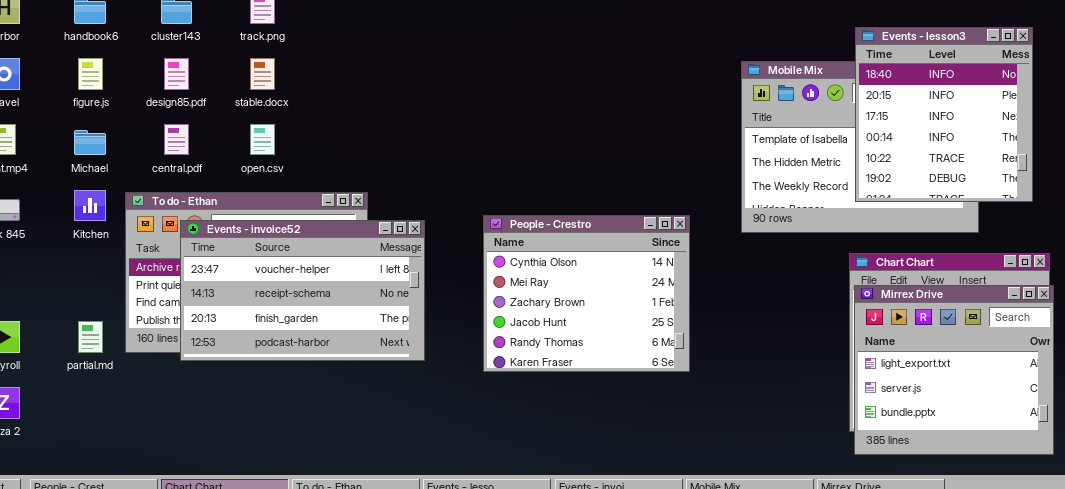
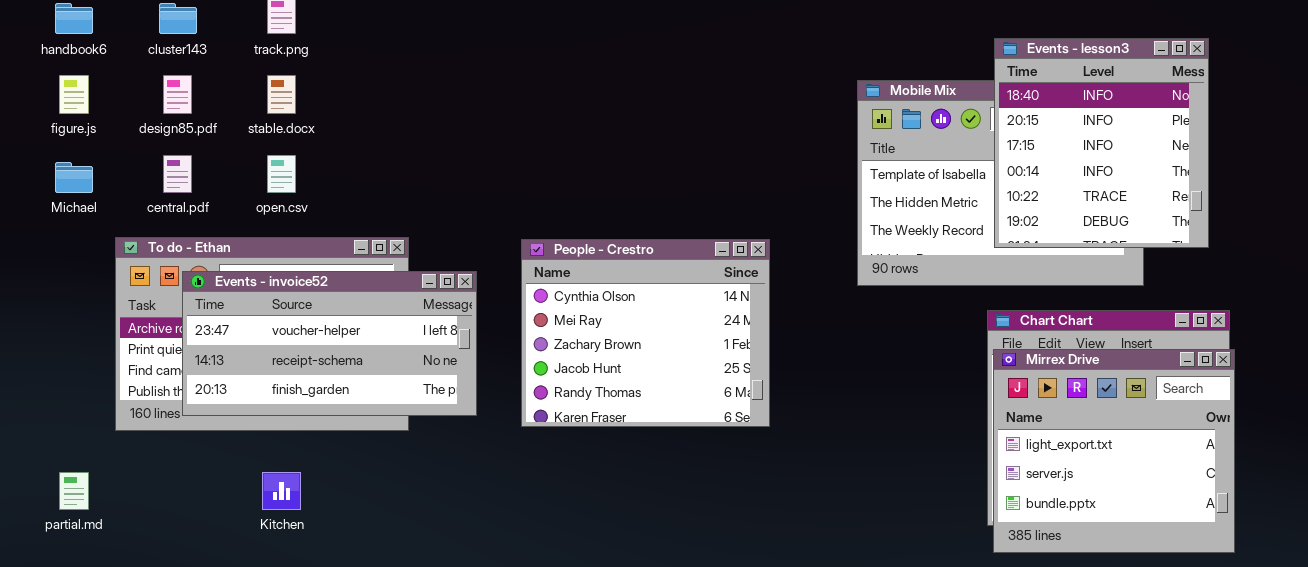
Kitchen: [74,190,106,221] -> [262,472,301,510], moved
People - Crestro: [483,215,690,372] -> [521,239,770,427], moved
Events - invoice52: [180,220,425,361] -> [182,271,477,416], resized
partial.md: [78,321,103,353] -> [59,472,89,510], moved

